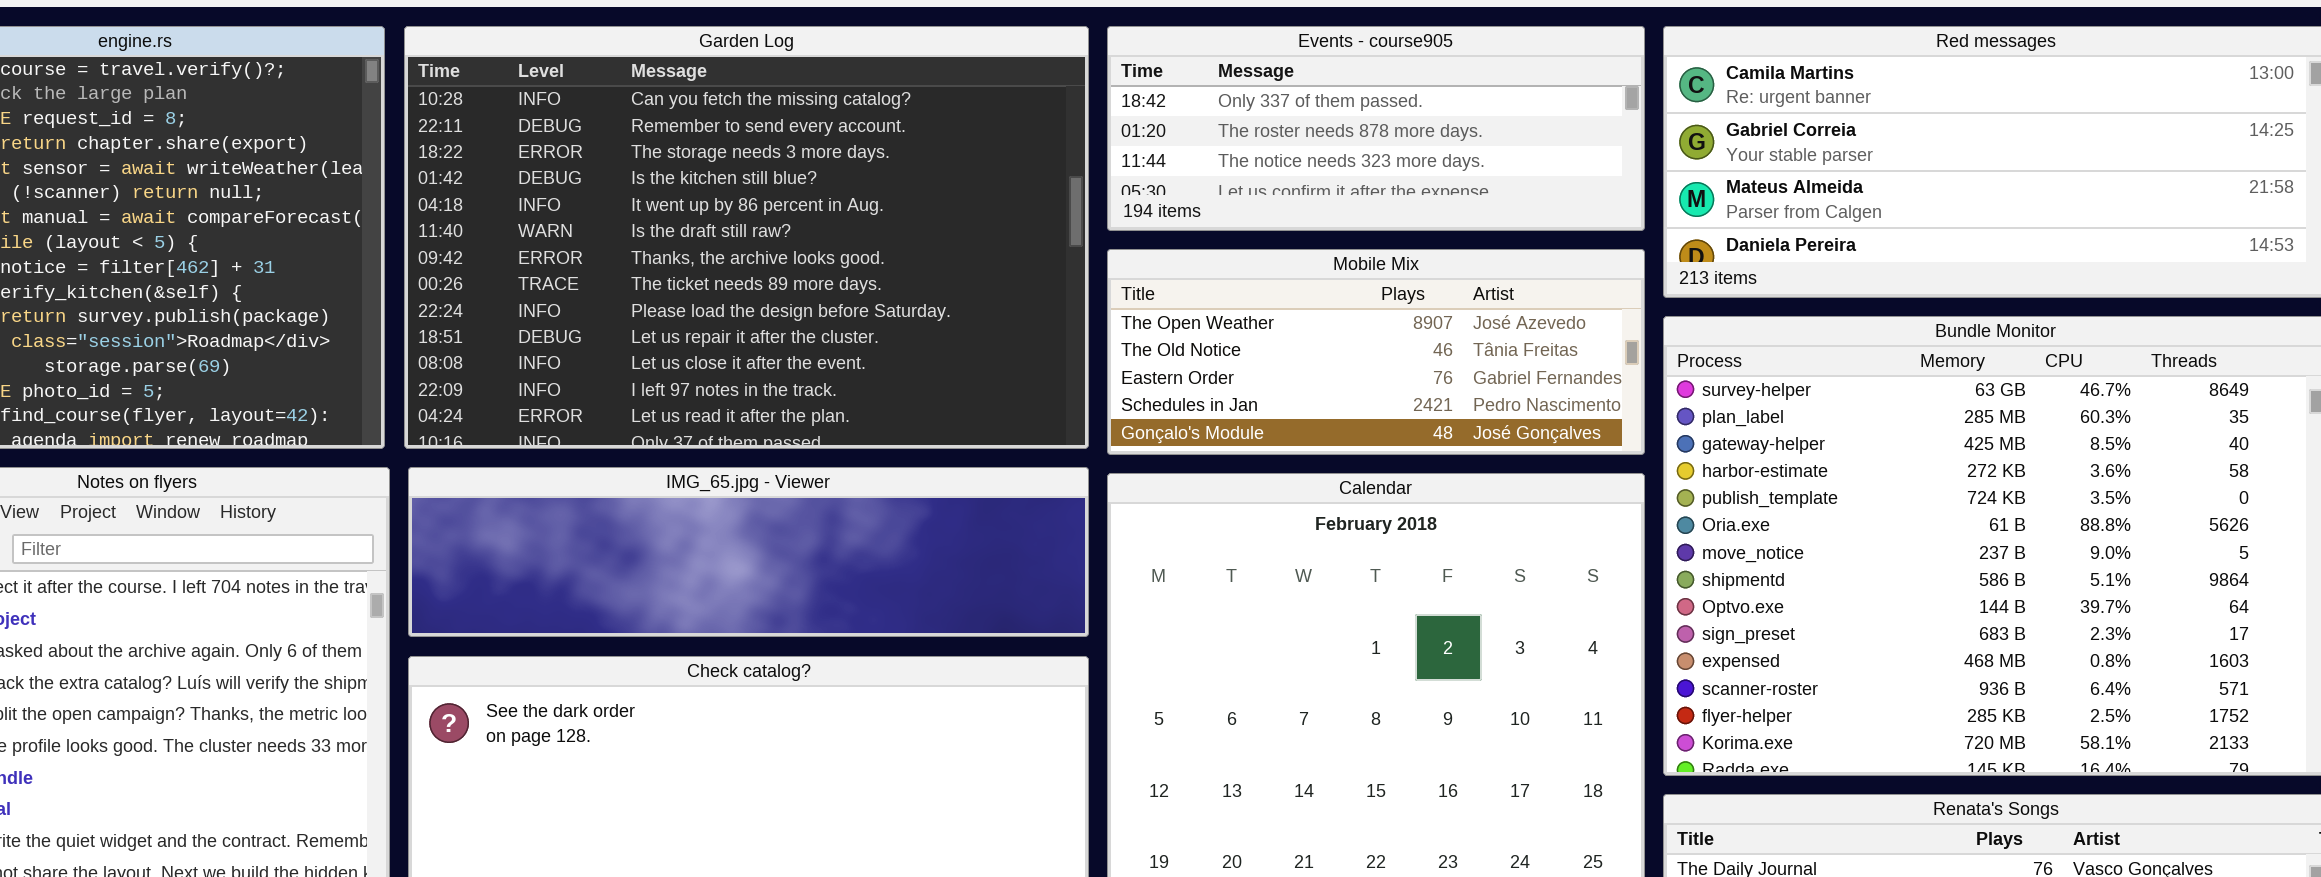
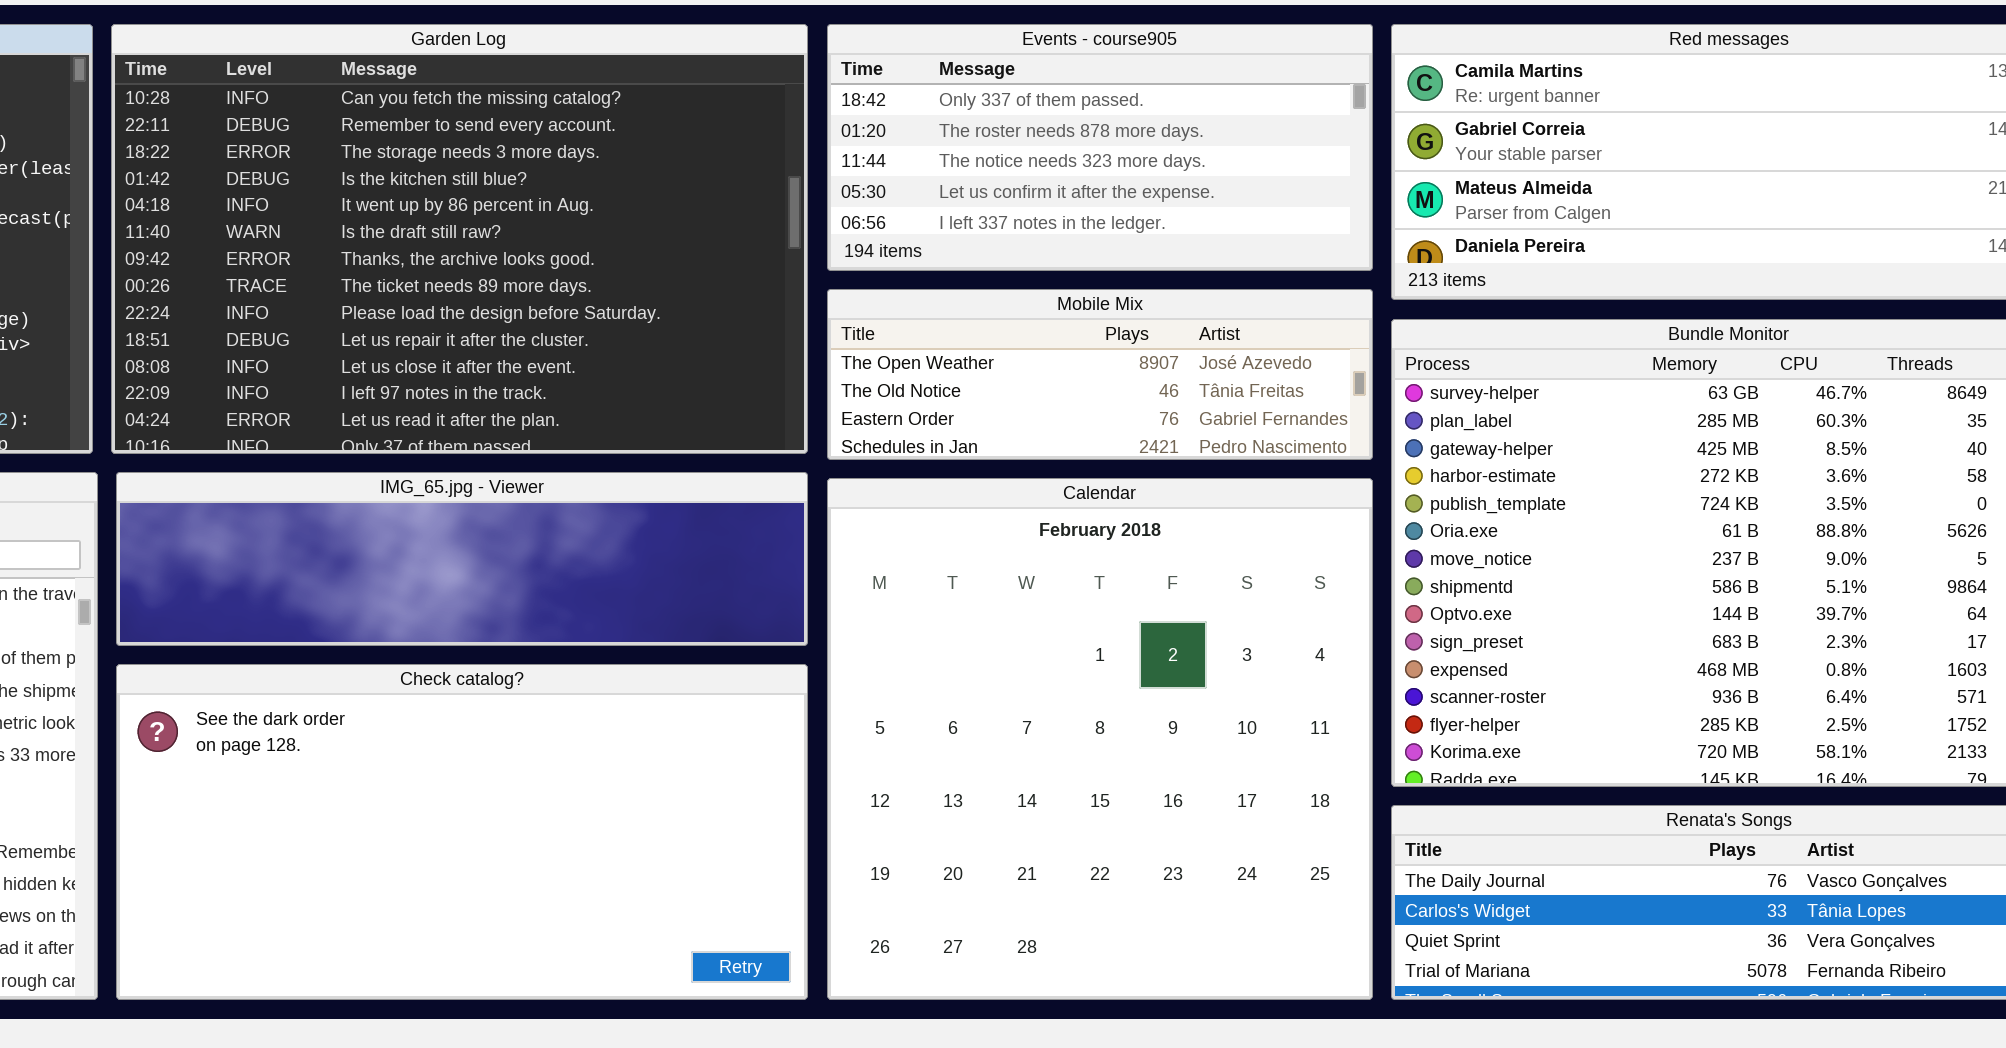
Events - course905: [1107,26,1645,231] -> [827,24,1373,271], resized
Mobile Mix: [1107,249,1645,455] -> [827,289,1373,460], resized

